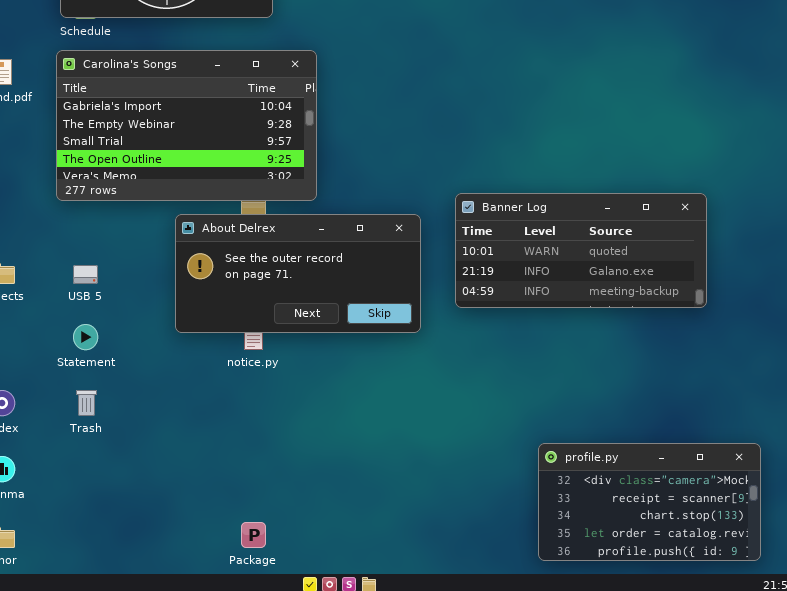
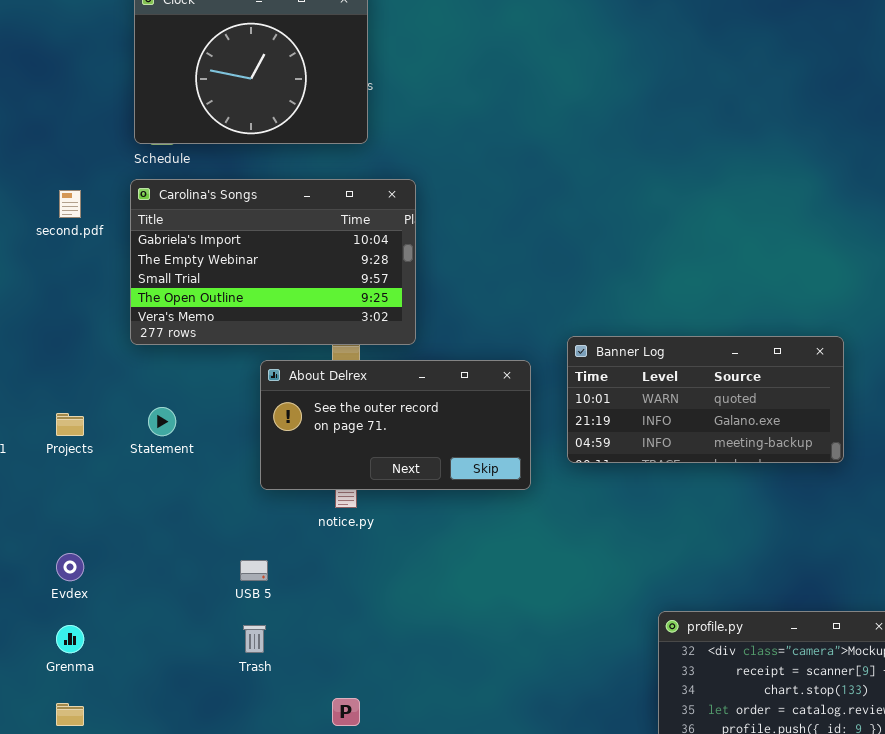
USB 5: [73,265,98,284] -> [240,560,268,581], moved
Statement: [73,324,98,350] -> [148,407,176,436], moved
Trash: [76,390,97,416] -> [243,625,266,653], moved

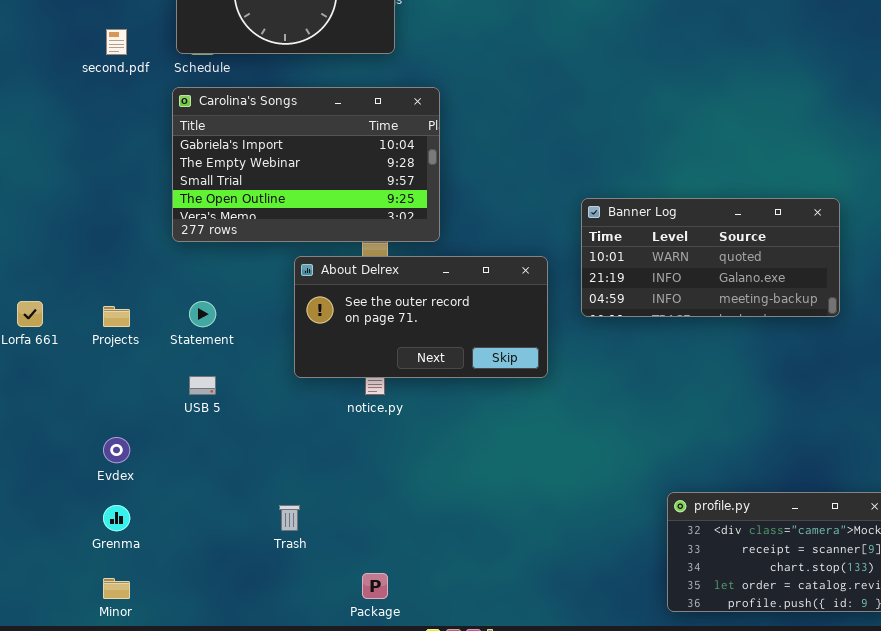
second.pdf: [59,190,81,218] -> [106,29,127,55], moved
Banner Log: [567,336,844,463] -> [581,198,840,317], moved
USB 5: [240,560,268,581] -> [189,376,216,395], moved

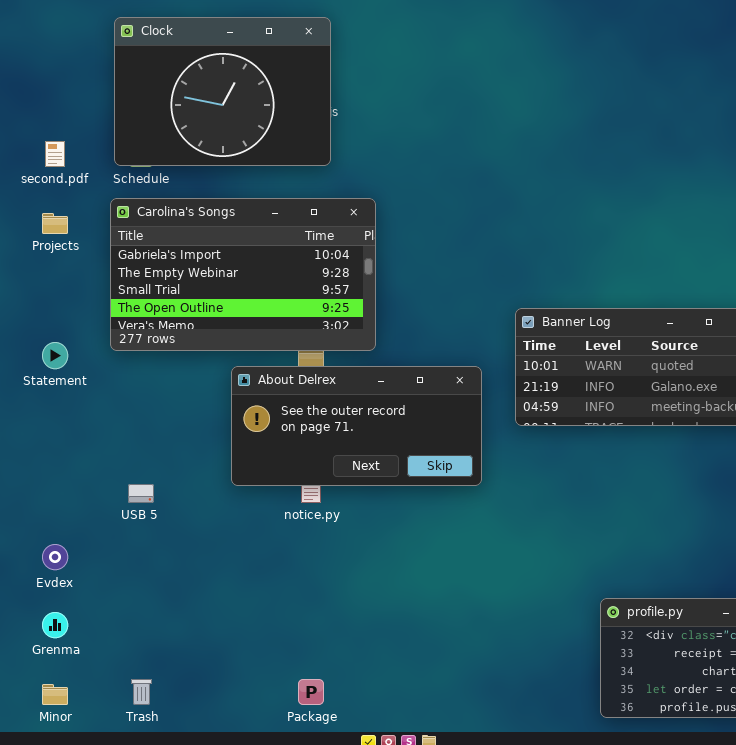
Statement: [189,301,216,327] -> [42,342,68,369], moved
Projects: [103,306,130,327] -> [42,213,68,234], moved
Trash: [279,505,300,531] -> [131,679,152,705], moved

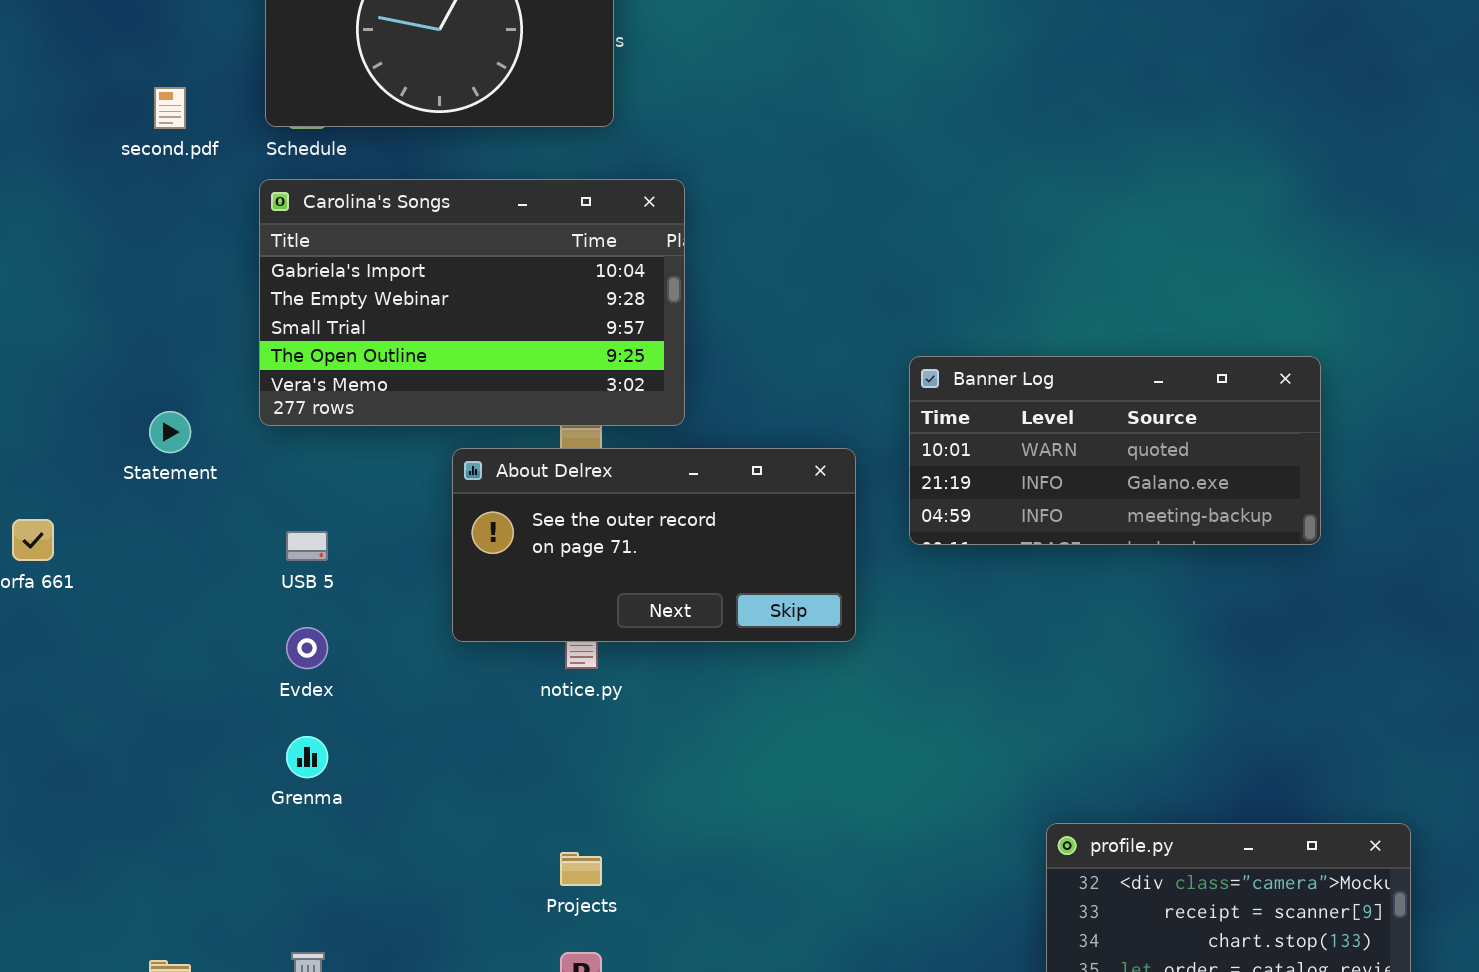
Projects: [42,213,68,234] -> [560,852,602,886], moved
USB 5: [128,484,154,503] -> [286,531,328,561], moved
Evdex: [42,544,68,570] -> [286,627,328,669], moved
Grenma: [42,612,68,638] -> [286,736,328,778], moved

